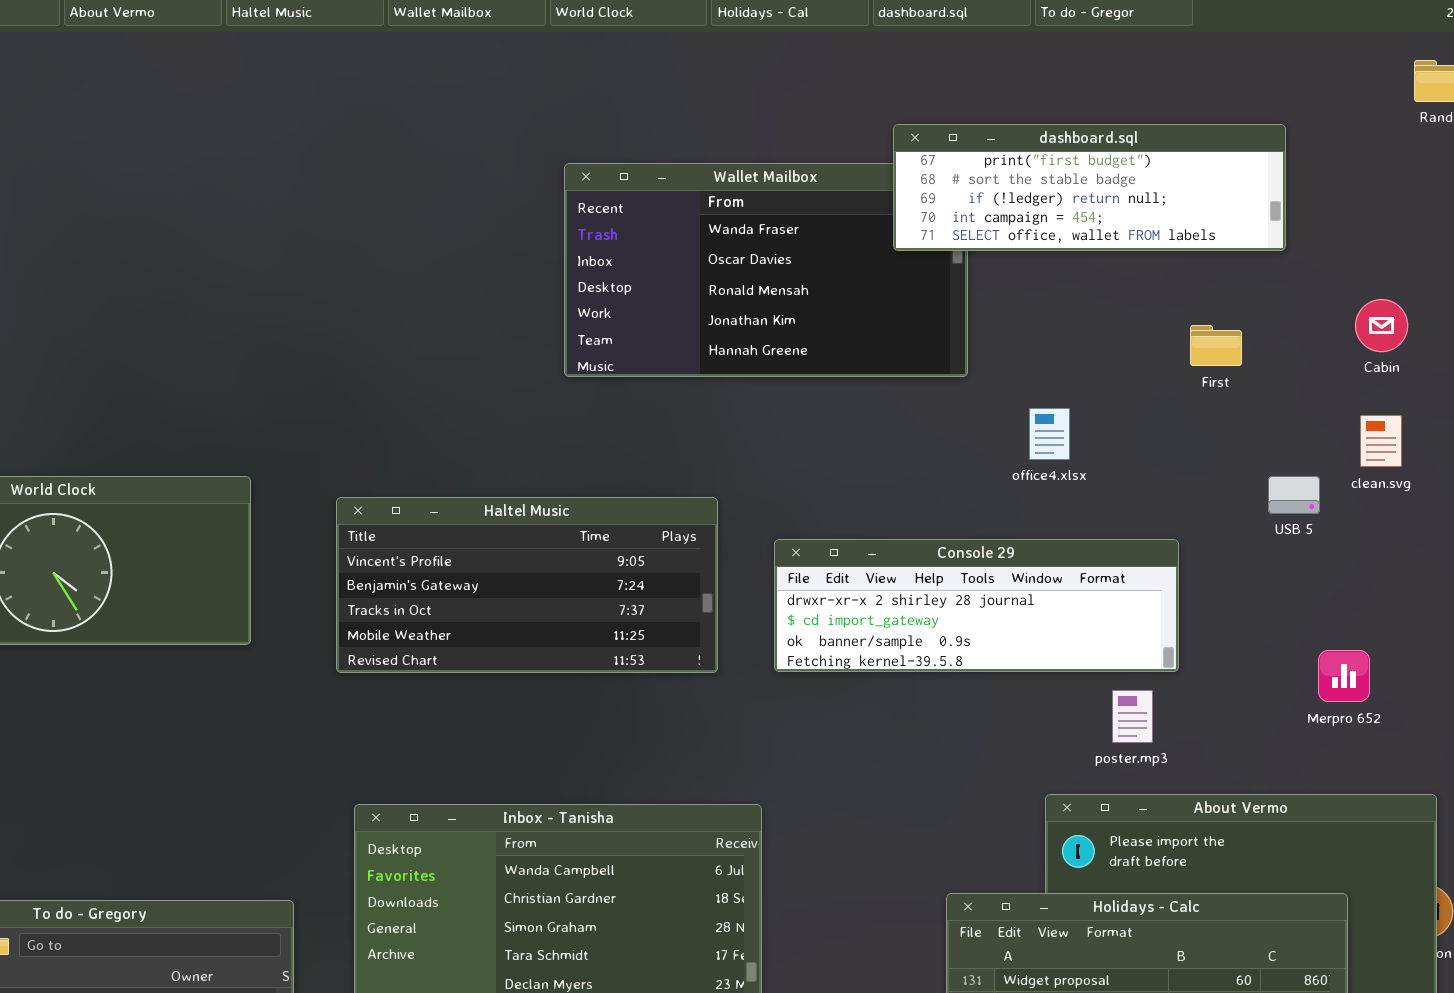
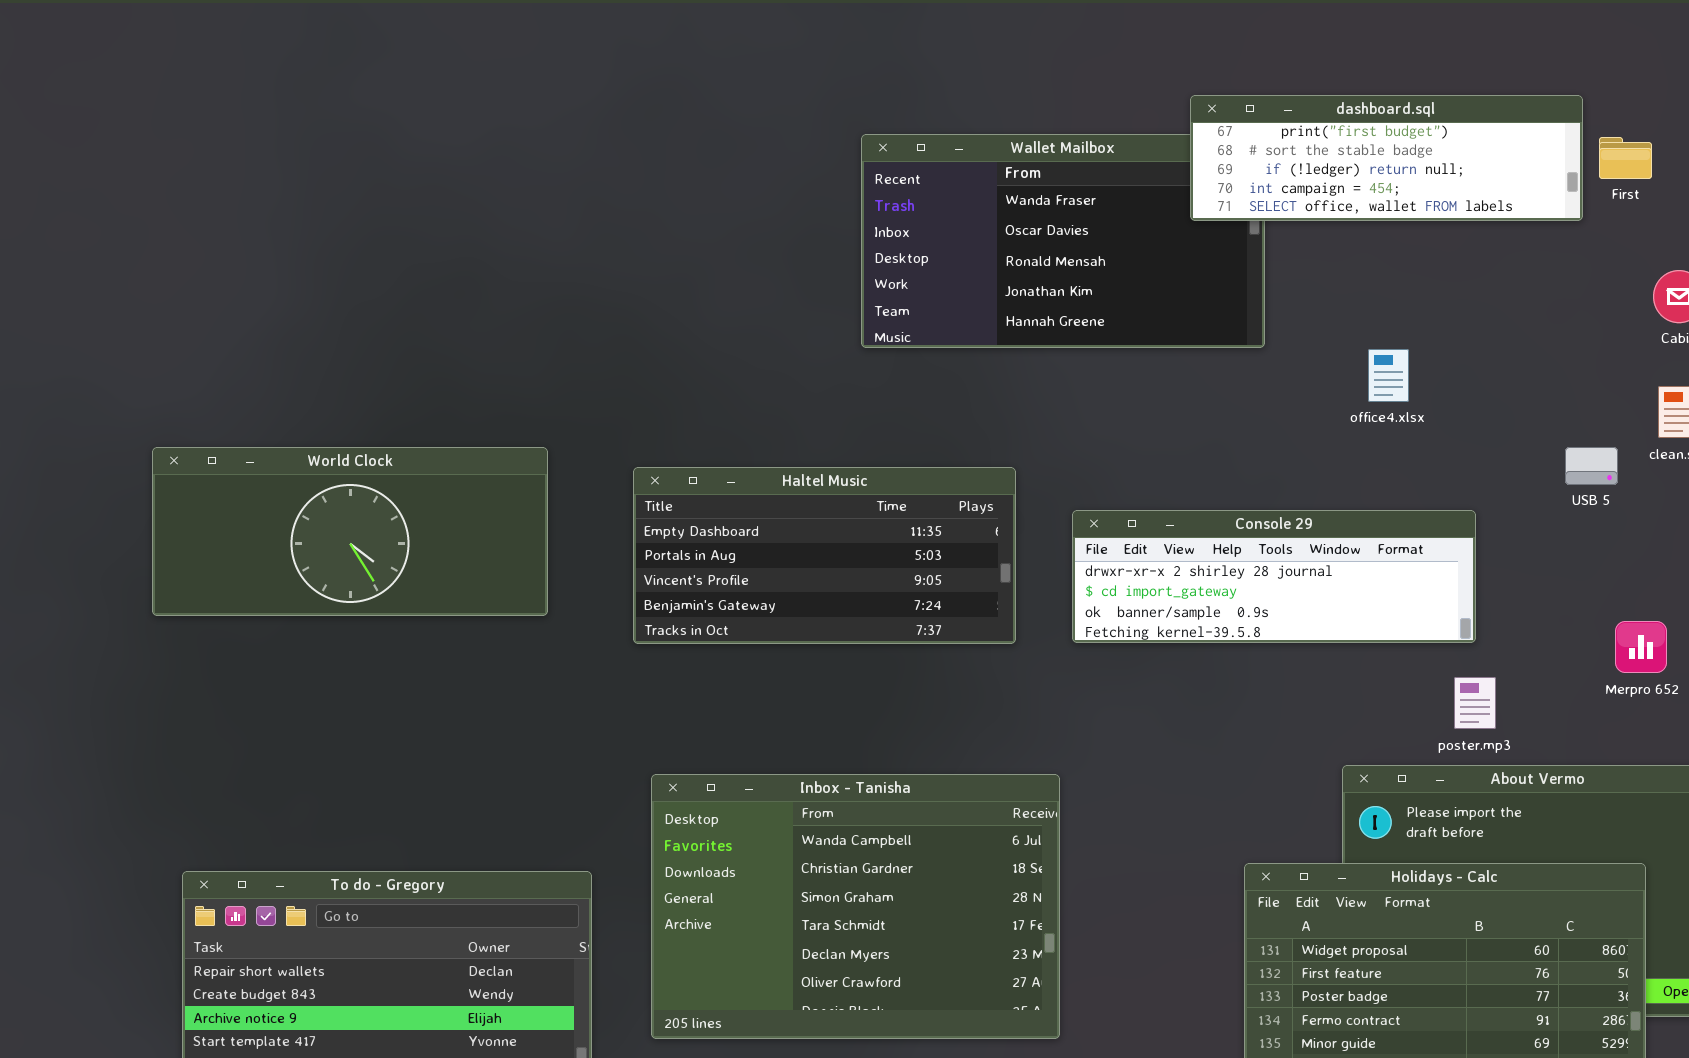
First: [1190,325,1242,366] -> [1599,137,1652,179], moved
office4.xlsx: [1029,408,1070,460] -> [1368,349,1409,402], moved
Haltel Music: [336,497,718,673] -> [633,467,1016,644], scrolled up 2 rows
poster.mp3: [1112,690,1153,743] -> [1454,677,1496,729], moved

